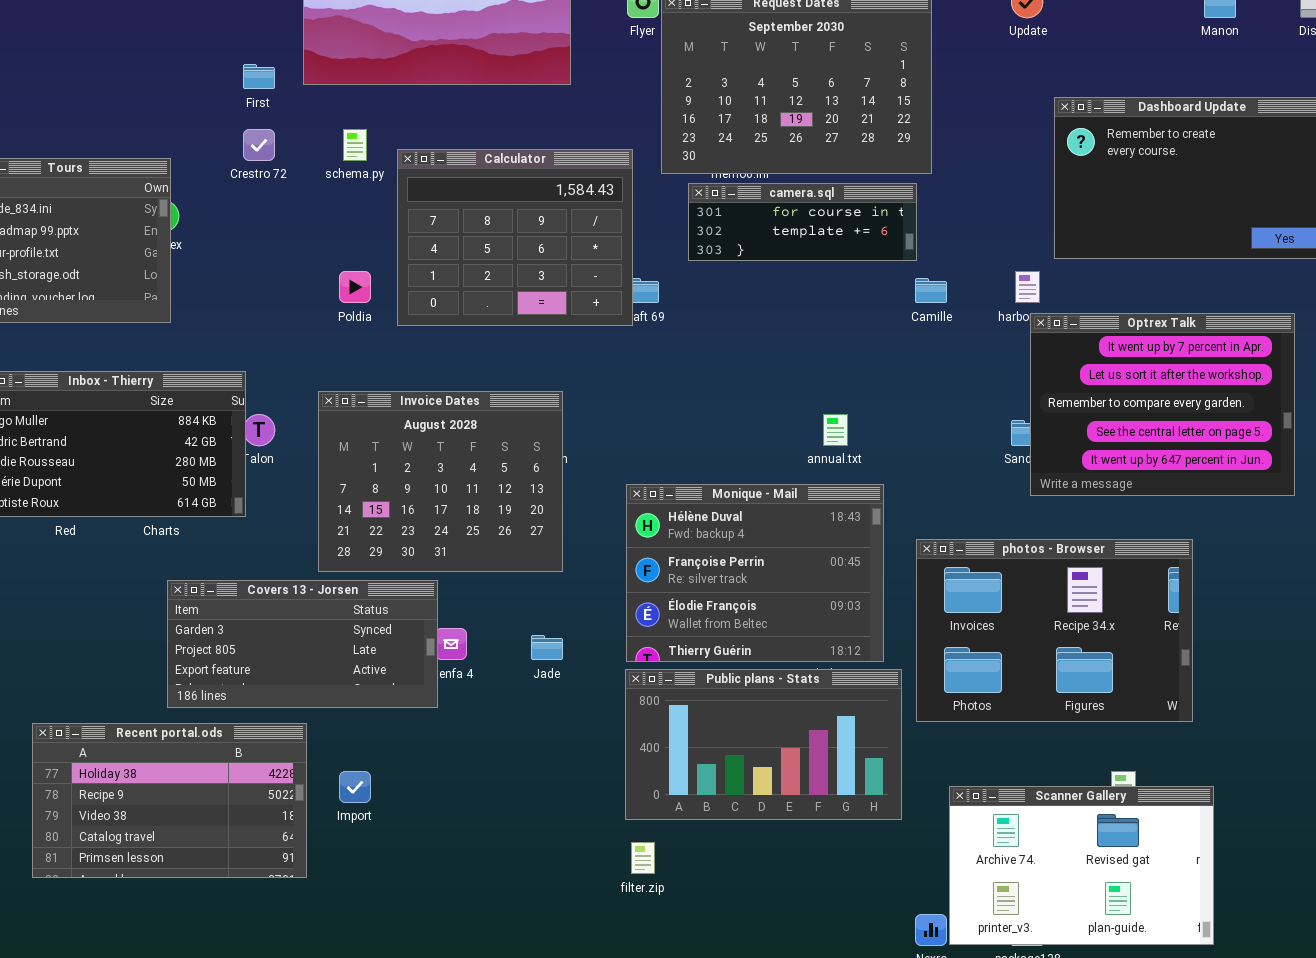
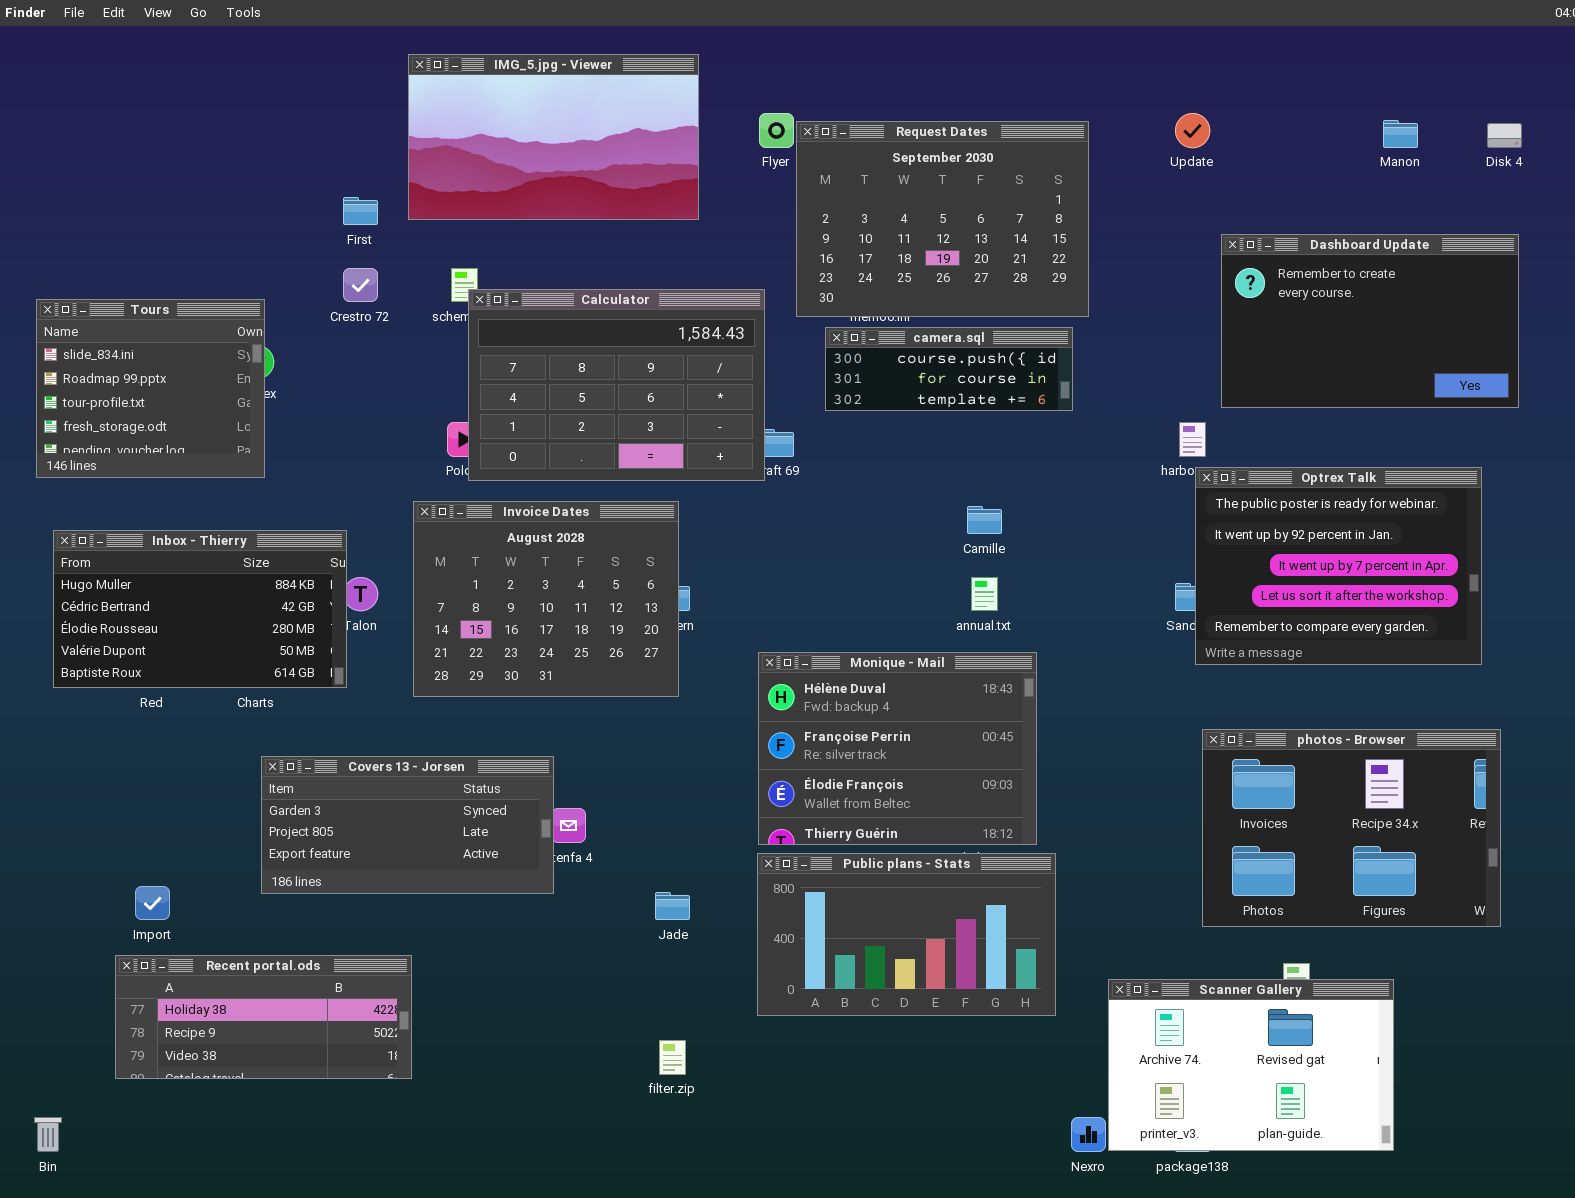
Calculator: [397,149,633,326] -> [468,289,765,481], resized
camera.sql: [688,183,917,261] -> [825,327,1073,411], scrolled up 1 row
Camille: [915,278,947,303] -> [967,506,1002,534], moved
Optrex Talk: [1030,313,1295,496] -> [1195,467,1482,665], scrolled up 2 rows
Invoice Dates: [318,391,563,572] -> [413,501,679,697], moved
photos - Browser: [916,539,1193,722] -> [1202,729,1501,927], moved
Jade: [531,635,563,660] -> [655,892,690,920], moved
Recent portal.ods: [32,723,307,878] -> [115,955,412,1079], resized
Import: [339,771,371,803] -> [135,886,170,920], moved
filter.zip: [631,842,655,874] -> [659,1040,686,1075], moved

